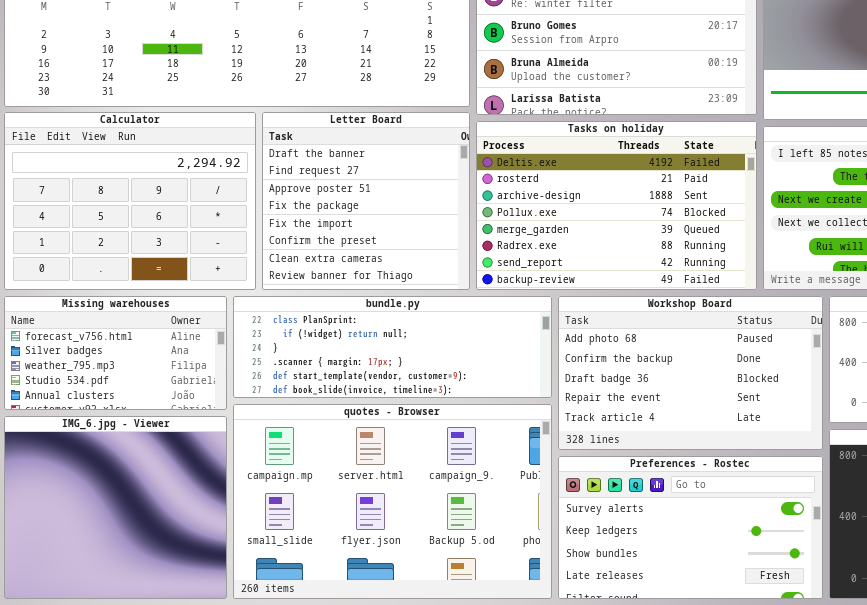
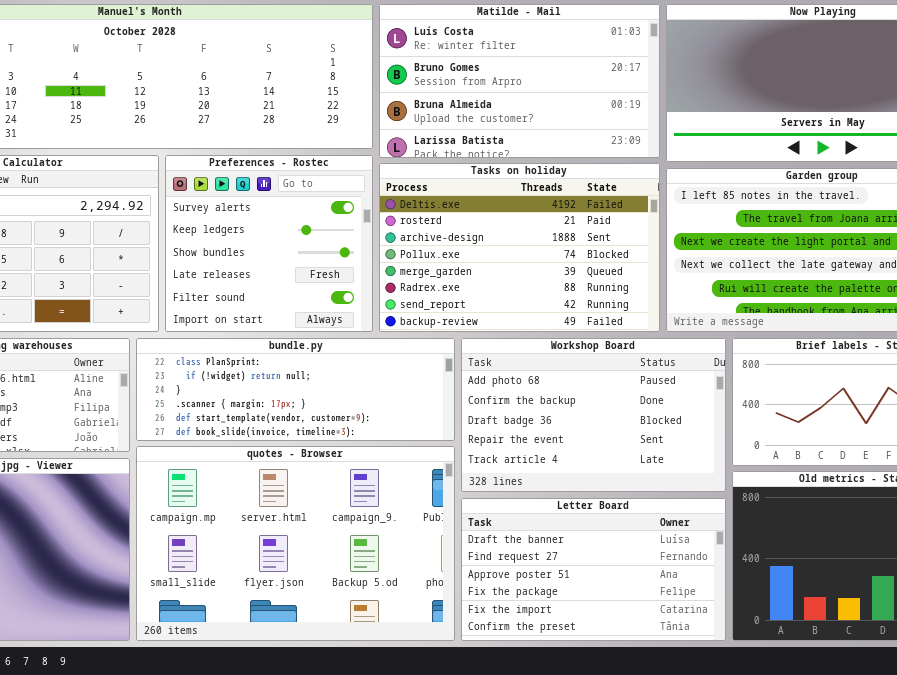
Letter Board: [262,112,470,290] -> [461,498,726,641], moved, resized
Preferences - Rostec: [558,456,823,599] -> [165,155,373,332], moved, resized

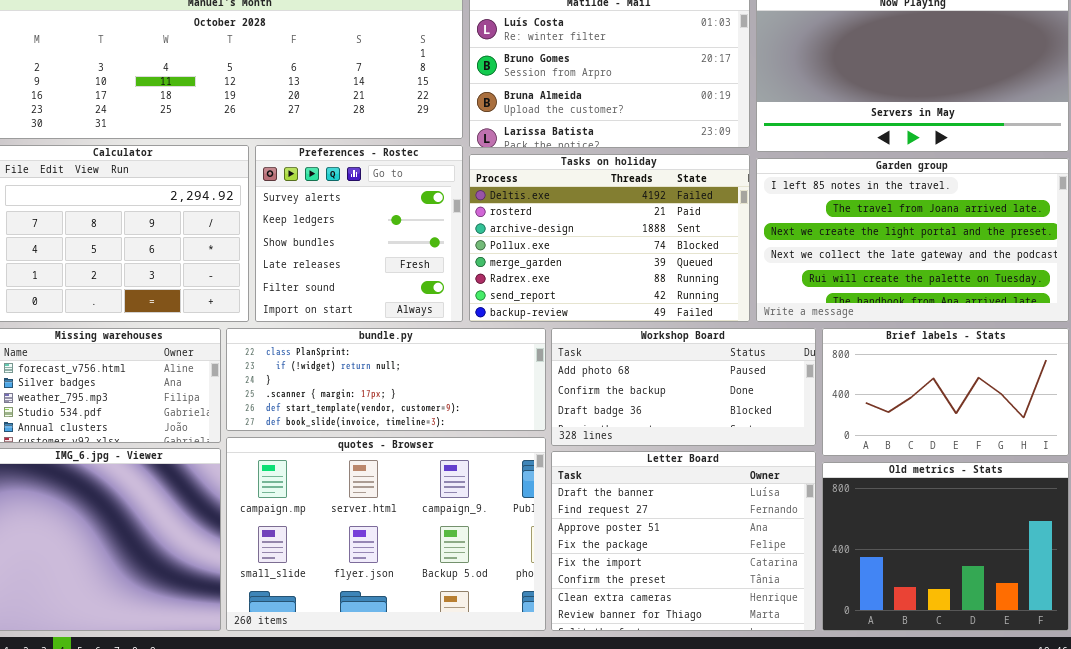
Workshop Board: [461,338,726,492] -> [551,328,816,446], resized
Letter Board: [461,498,726,641] -> [551,451,816,631], resized

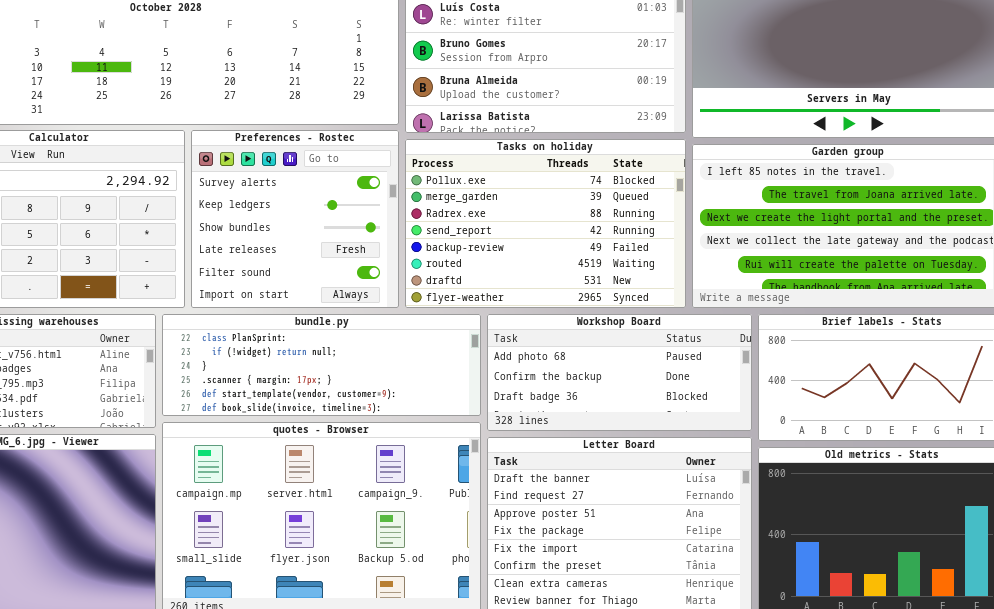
Tasks on holiday: [469,154,750,322] -> [405,139,686,308], scrolled down 3 rows

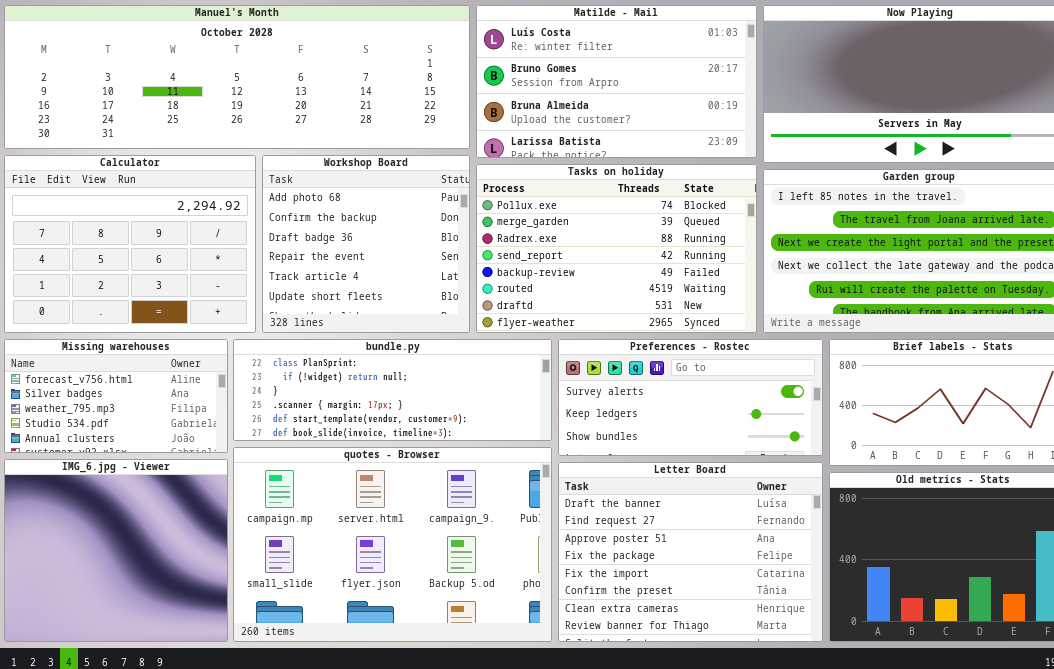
Preferences - Rostec: [191,130,399,308] -> [558,339,823,456], moved, resized
Workshop Board: [487,314,752,431] -> [262,155,470,333], moved, resized

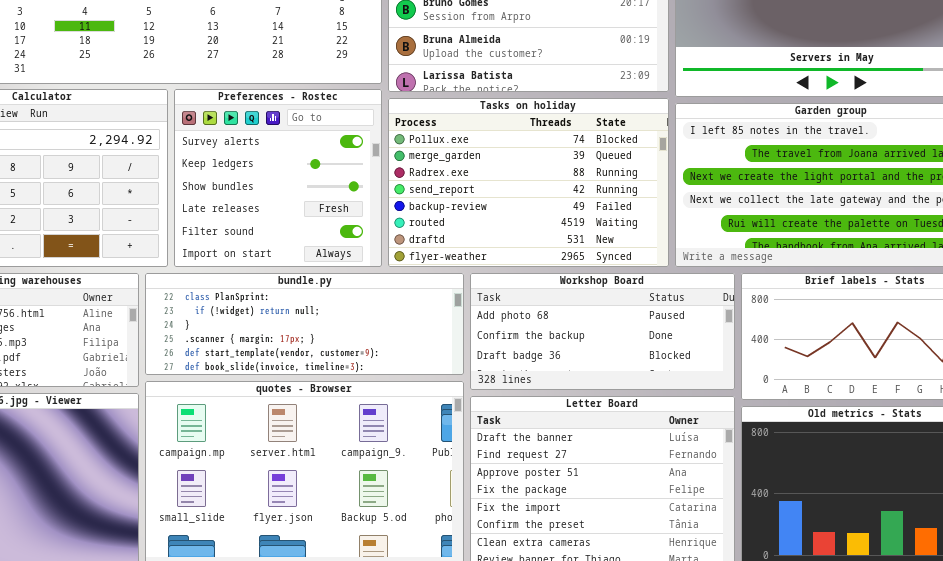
Workshop Board: [262,155,470,333] -> [470,273,735,390], moved, resized
Preferences - Rostec: [558,339,823,456] -> [174,89,382,267], moved, resized

